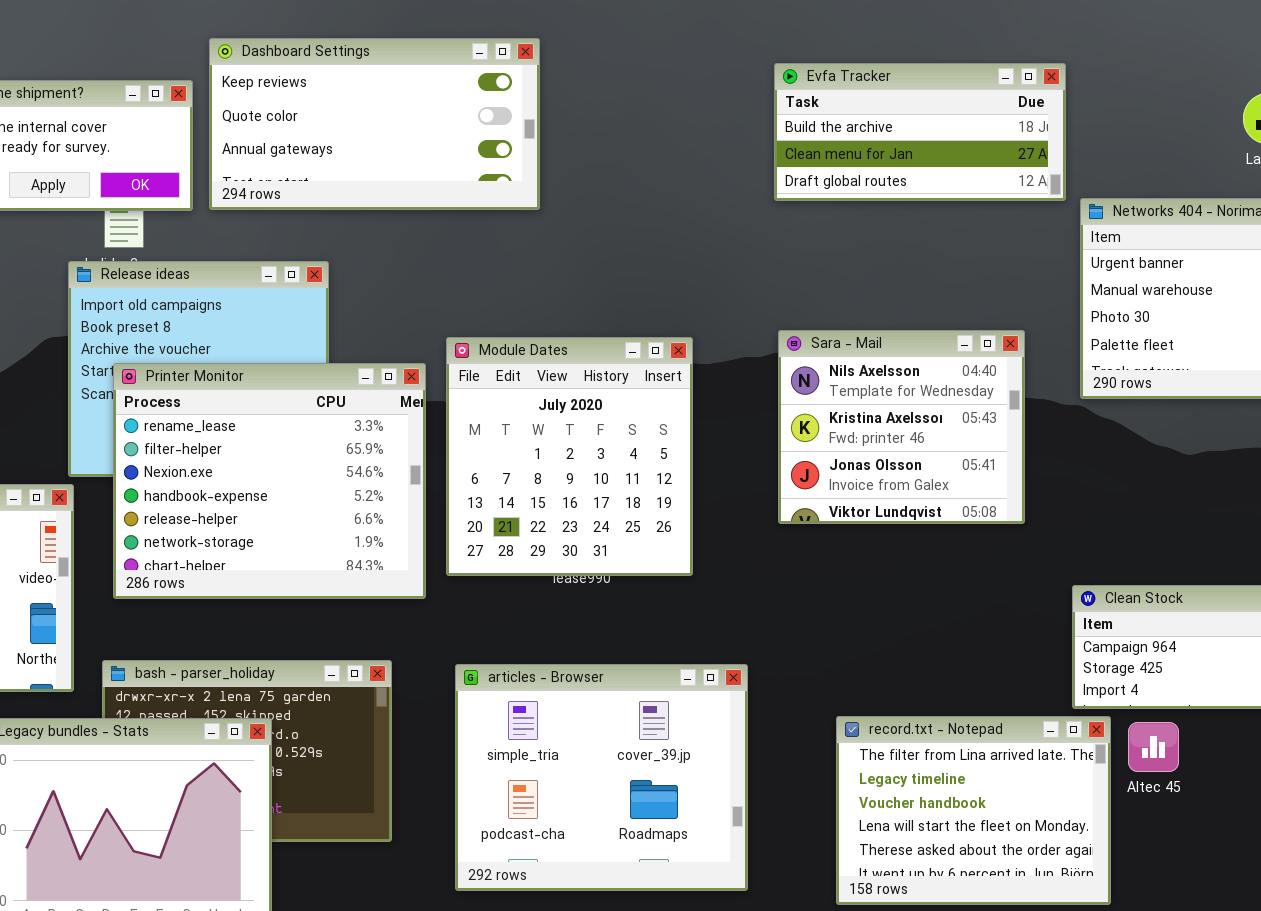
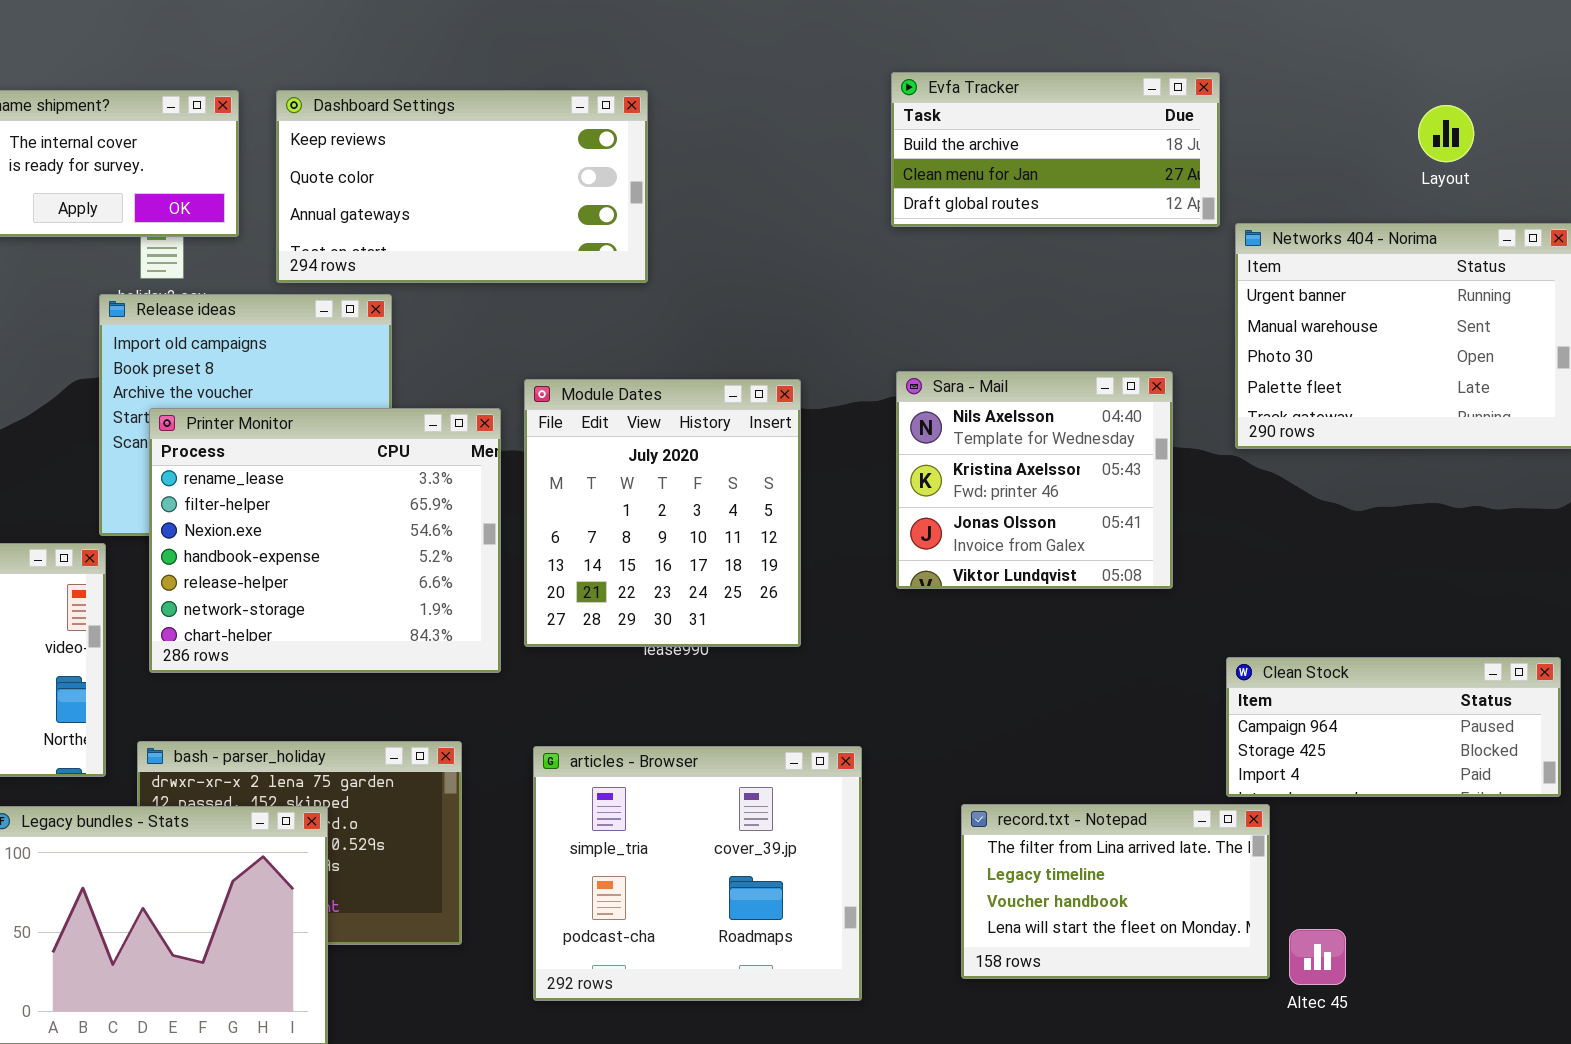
Dashboard Settings: [209,38,540,210] -> [276,90,648,283], moved
record.txt - Notepad: [836,716,1111,905] -> [961,804,1270,979], resized
Altec 45: [1128,722,1179,772] -> [1289,929,1346,985], moved

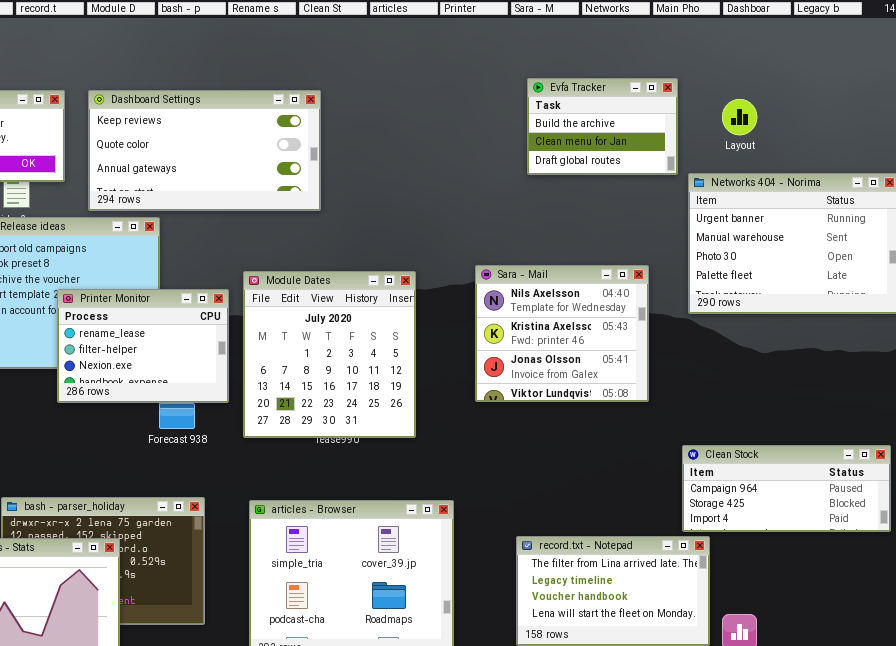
Evfa Tracker: [891,72,1220,227] -> [527,78,678,175], resized
Layout: [1418,105,1474,162] -> [722,99,757,135], moved
Printer Monitor: [149,408,501,673] -> [57,289,229,403], resized

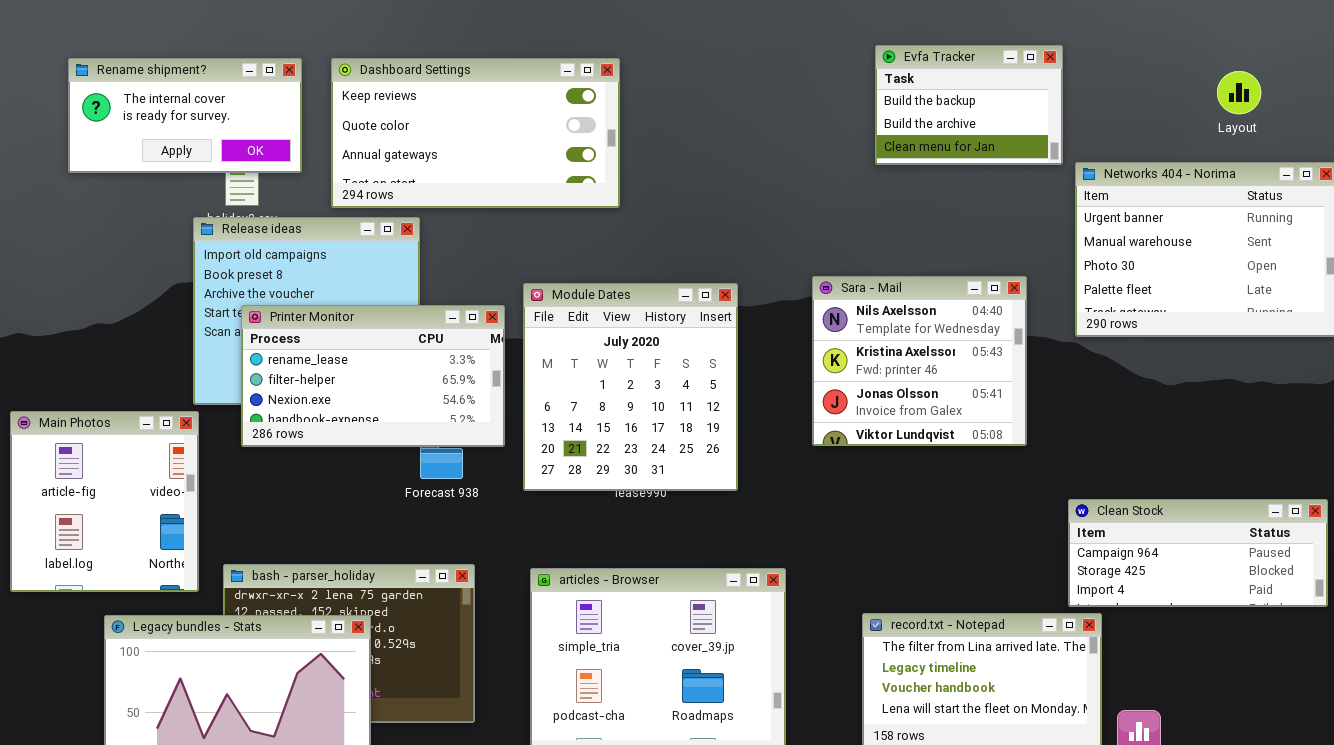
Evfa Tracker: [527,78,678,175] -> [875,45,1063,165], scrolled up 1 row
Layout: [722,99,757,135] -> [1217,71,1261,114], moved
Printer Monitor: [57,289,229,403] -> [241,305,505,447], resized

